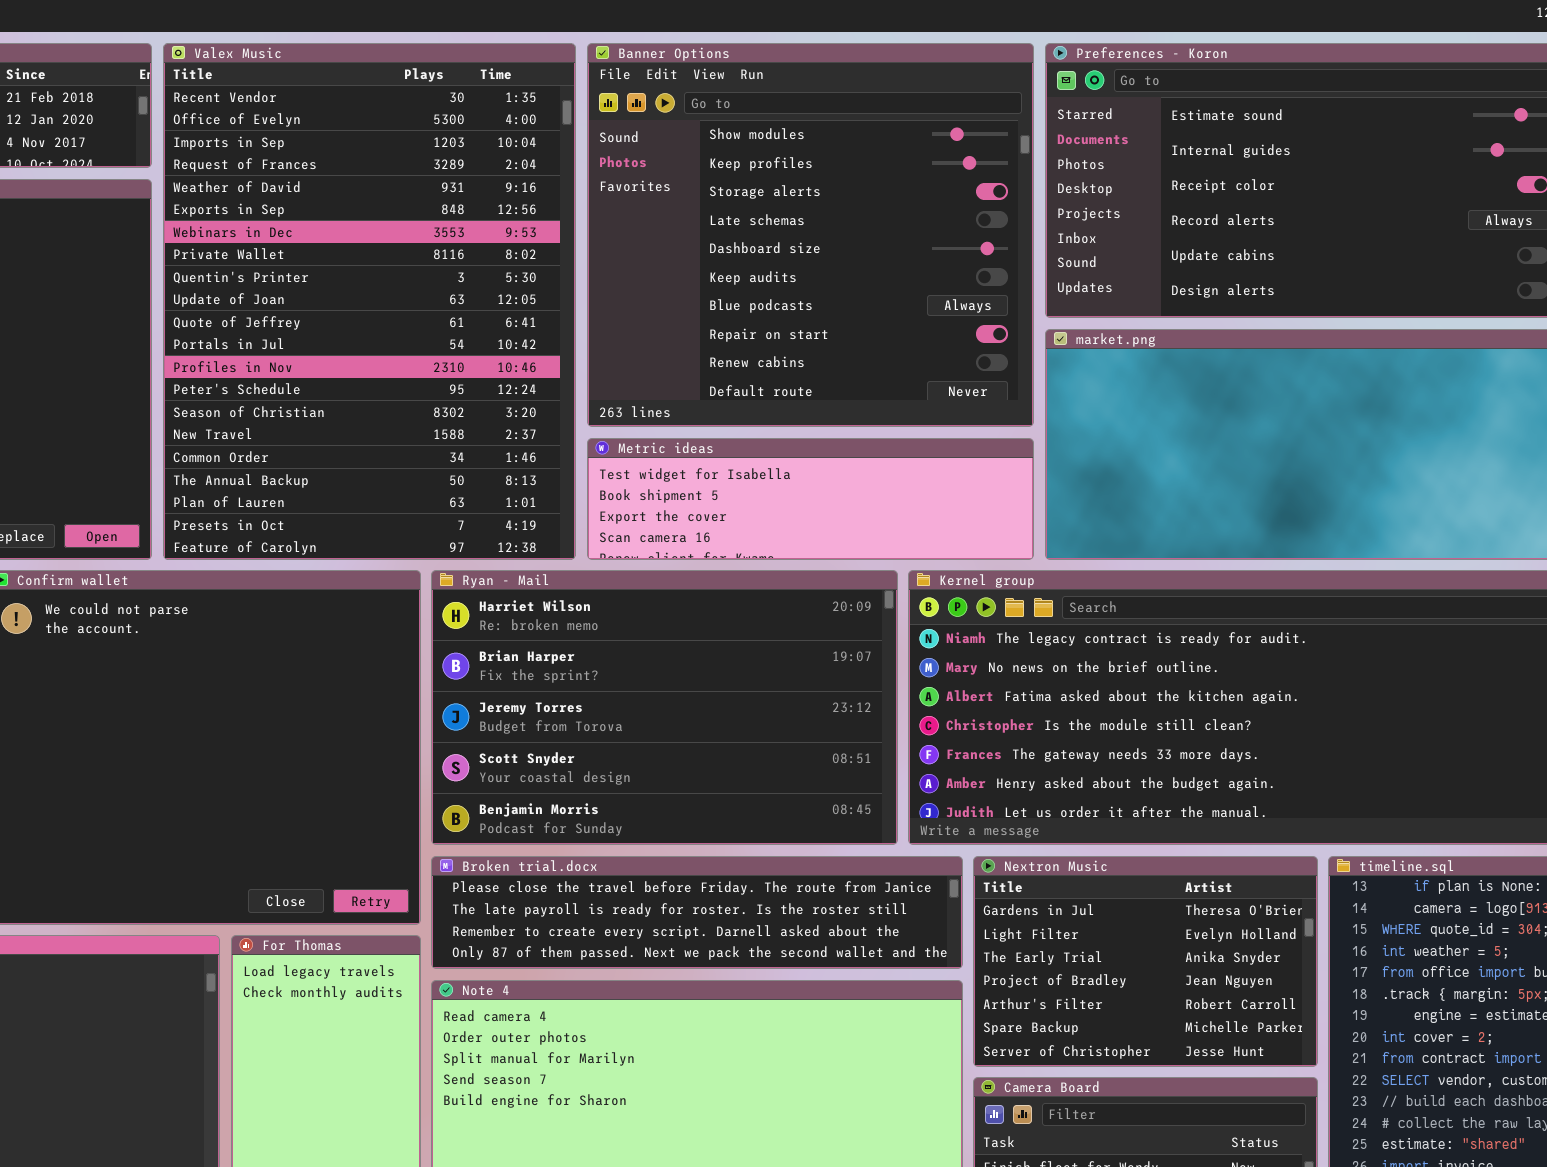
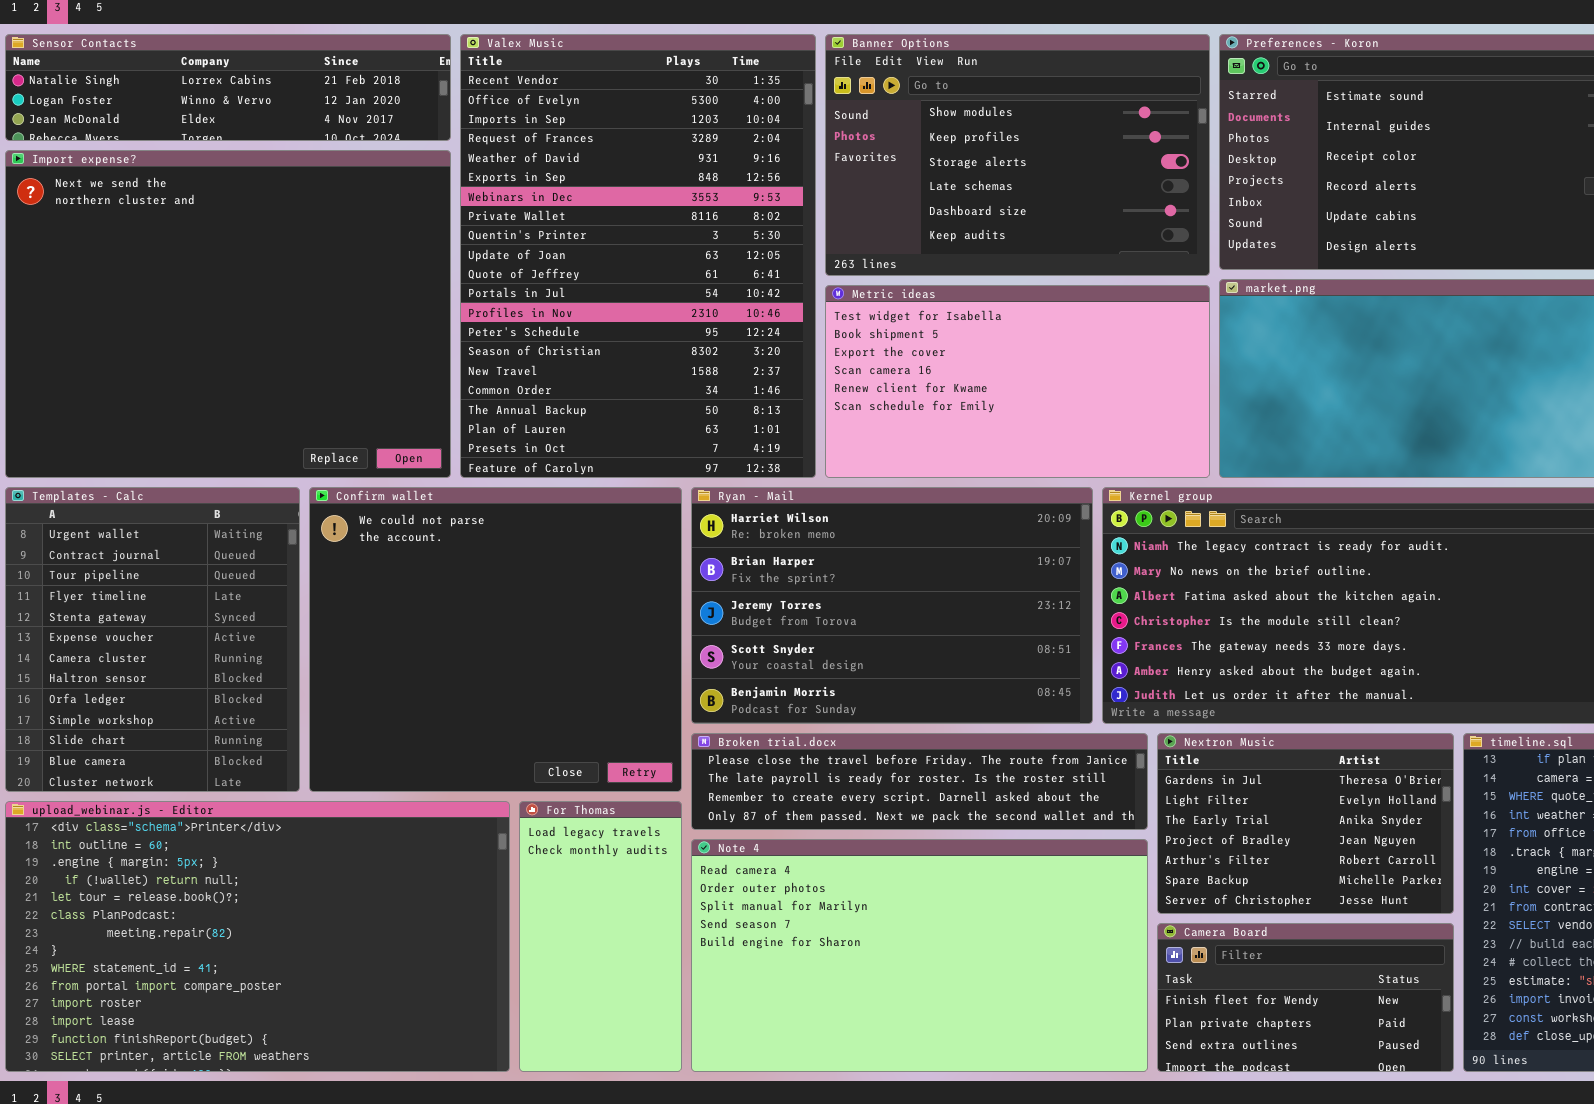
Banner Options: [587,43,1034,427] -> [825,34,1210,276], resized
Metric ideas: [587,438,1034,560] -> [825,285,1210,478], resized

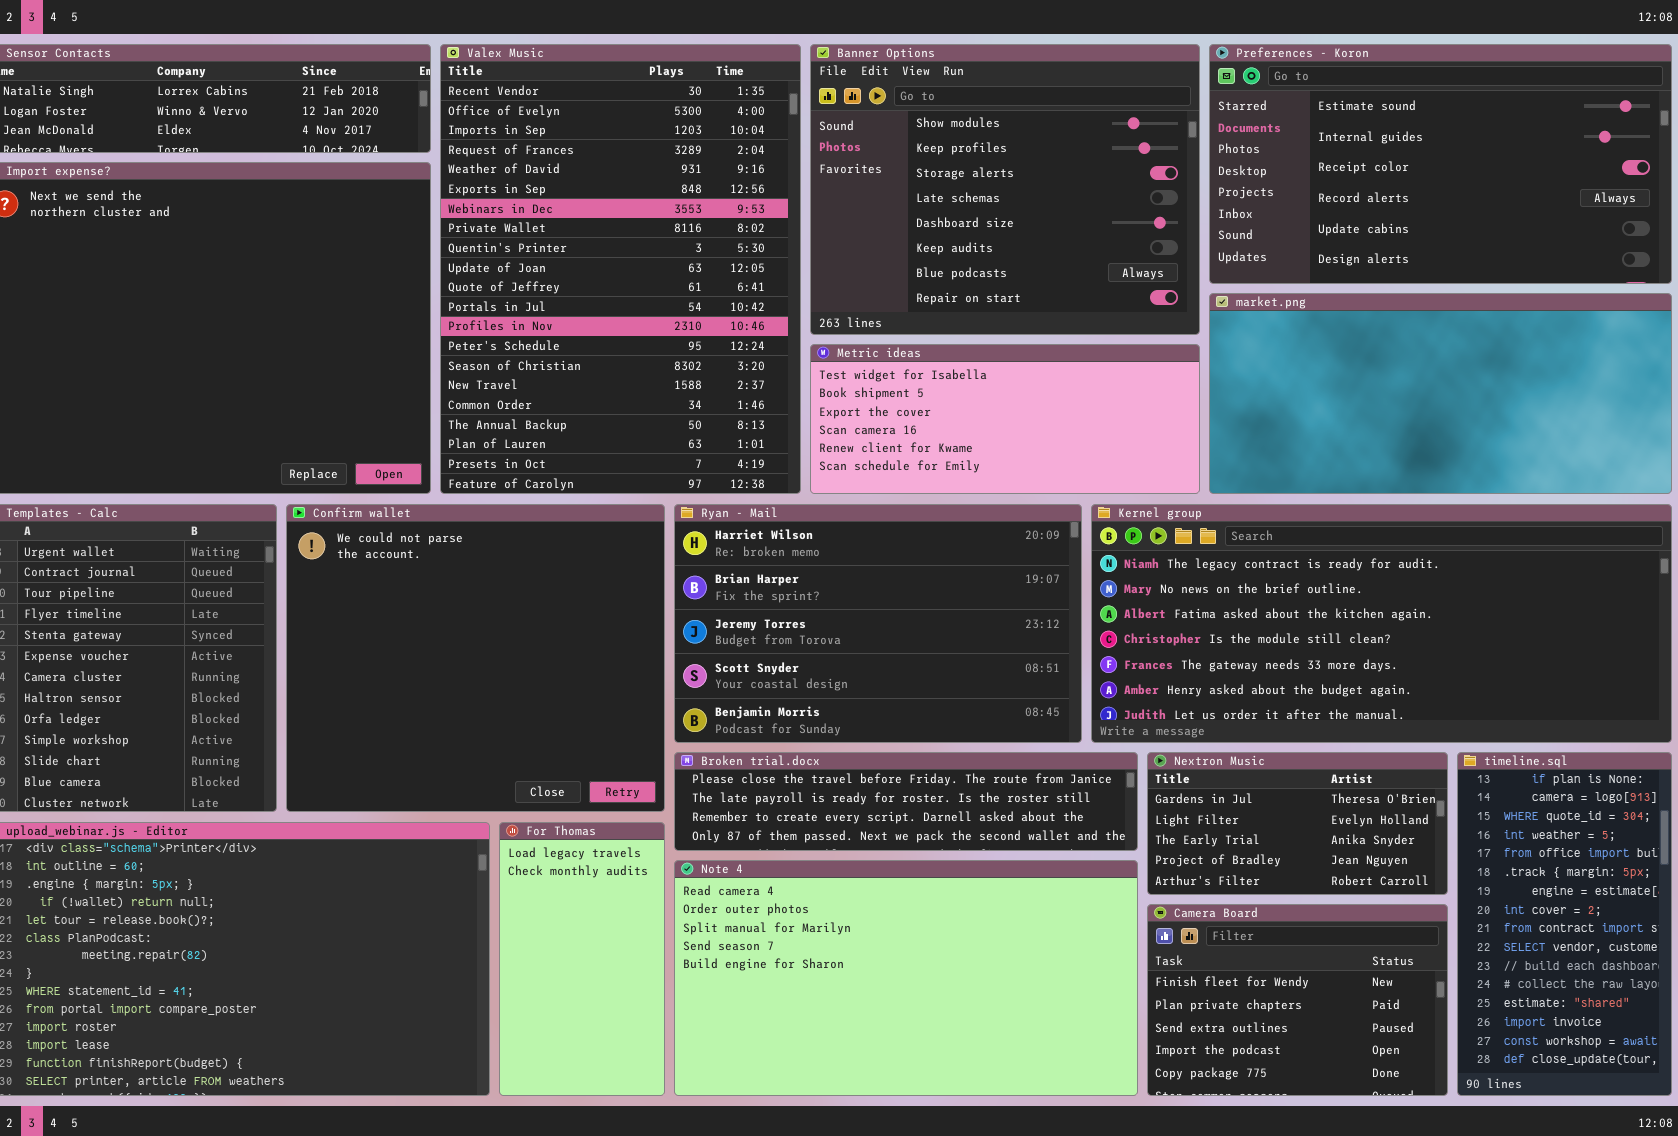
Banner Options: [825,34,1210,276] -> [810,44,1200,335], resized
Metric ideas: [825,285,1210,478] -> [810,344,1200,494], resized
Nextron Music: [1157,733,1454,914] -> [1147,752,1448,895], resized
Camera Board: [1157,923,1454,1072] -> [1147,904,1448,1096], resized

